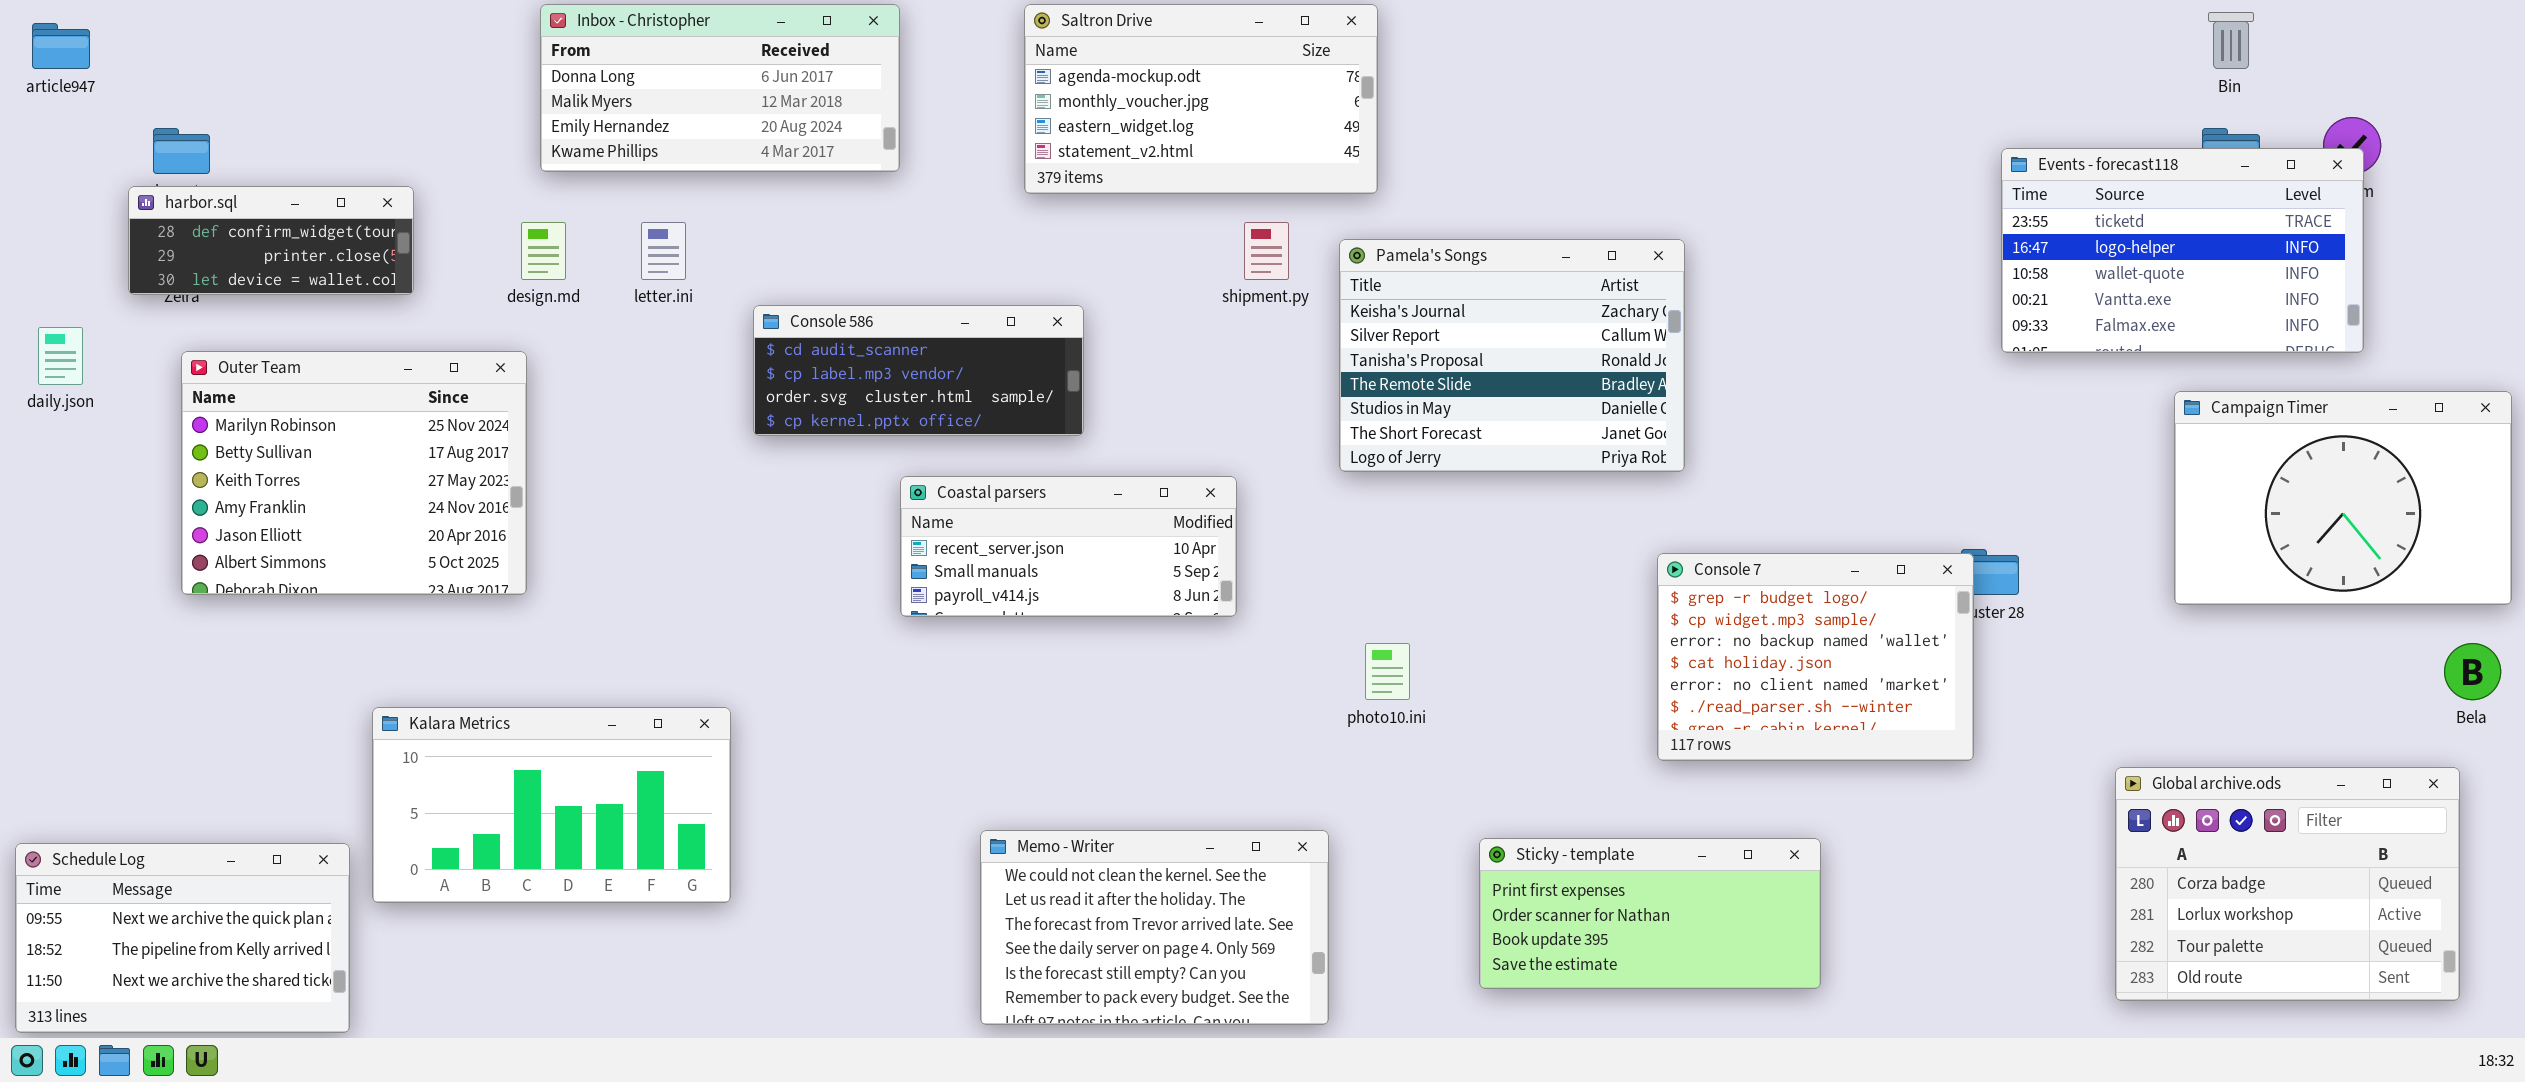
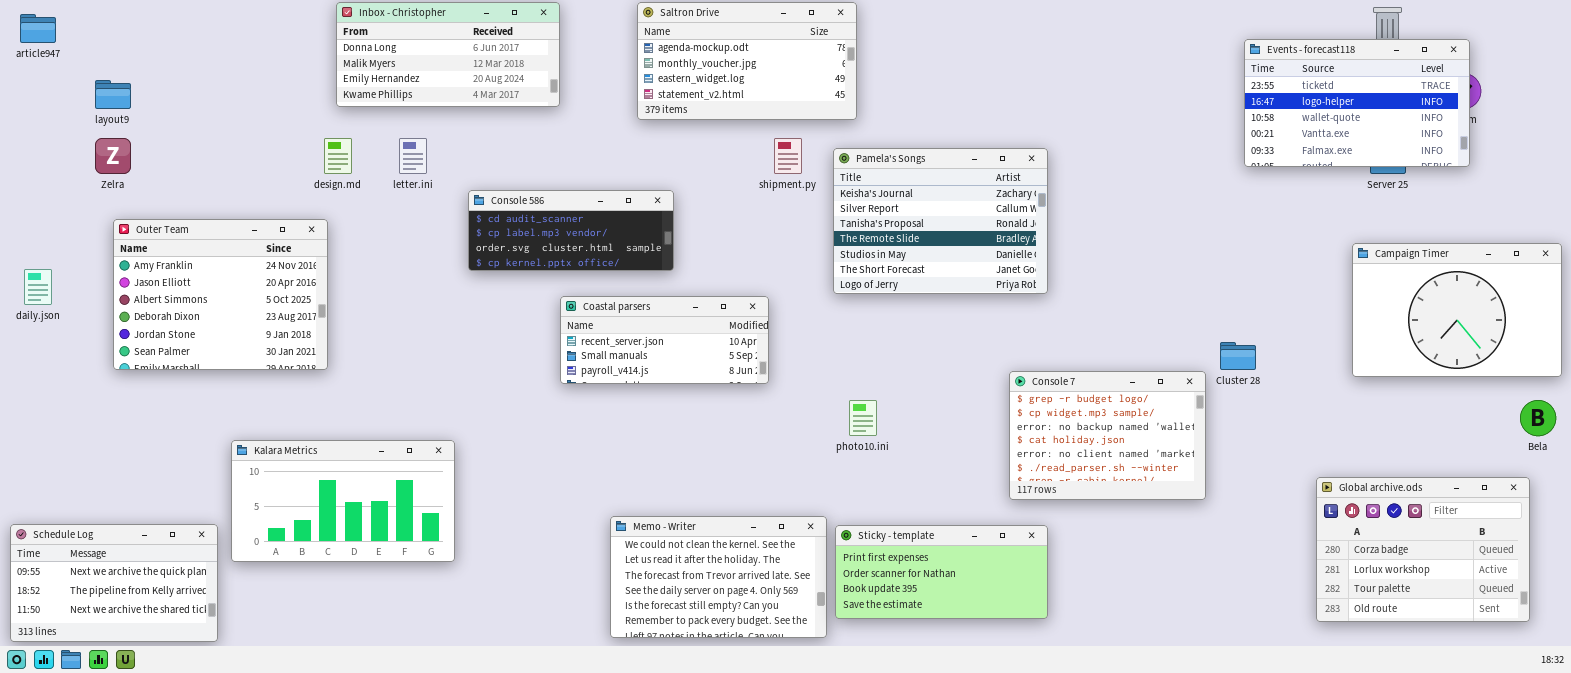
Events - forecast118: [2001,148,2364,353] -> [1244,39,1470,167], moved
harbor.sql: [128,186,414,295] -> none, closed
daily.json: [38,327,83,385] -> [24,269,52,305], moved
Outer Team: [181,351,527,595] -> [113,219,328,370], scrolled down 3 rows
Console 7: [1657,553,1974,761] -> [1009,371,1206,500], moved
Sticky - template: [1479,838,1821,989] -> [835,525,1048,619], moved

